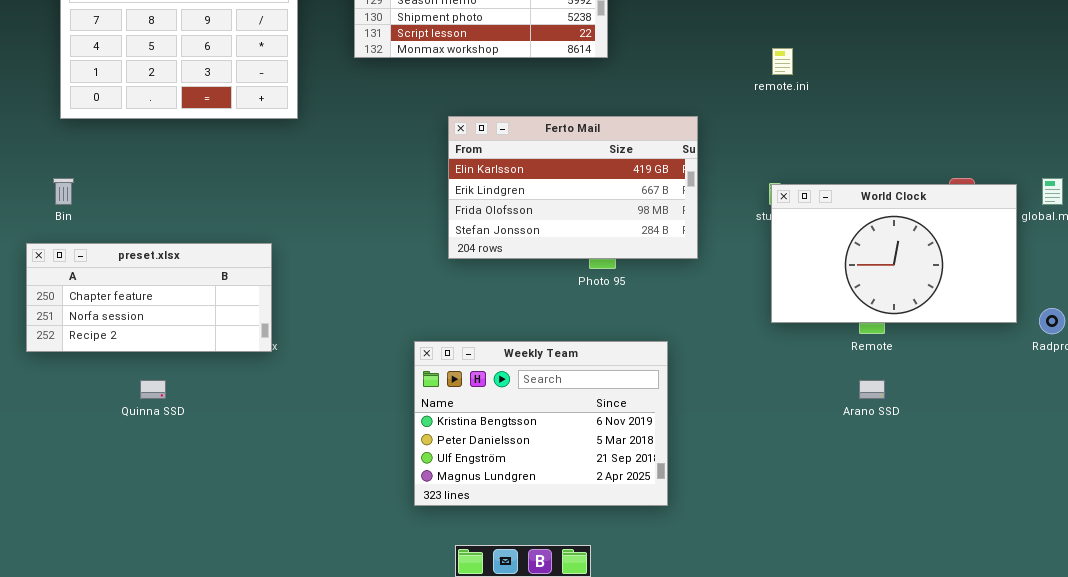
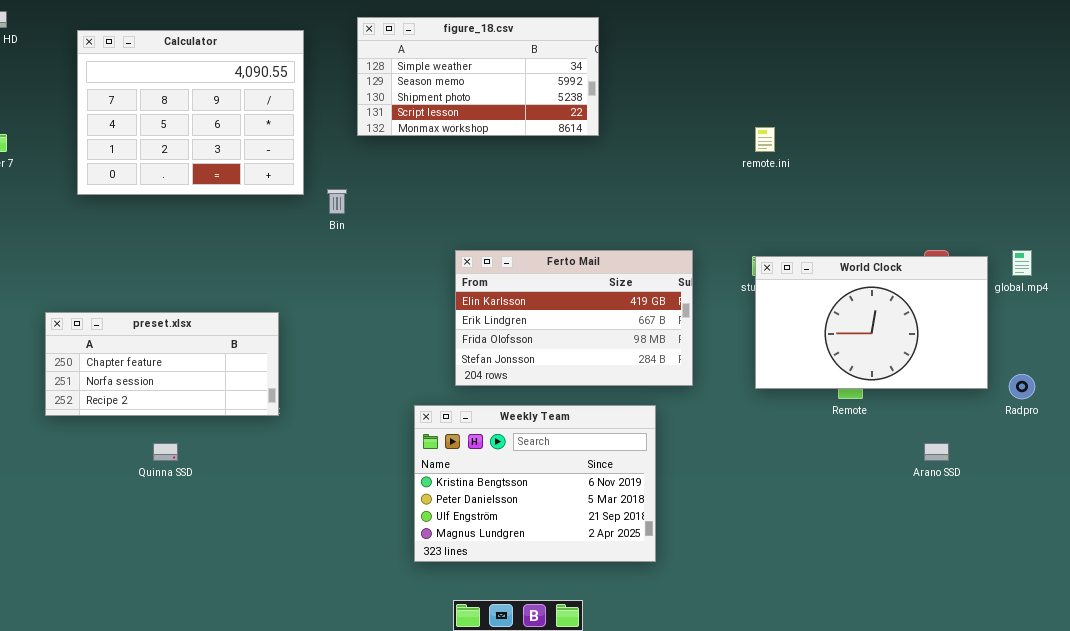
Ferto Mail: [448,116,698,259] -> [455,250,693,386], moved
Bin: [53,178,74,205] -> [327,189,347,214], moved
Arano SSD: [859,380,885,399] -> [924,443,949,461], moved

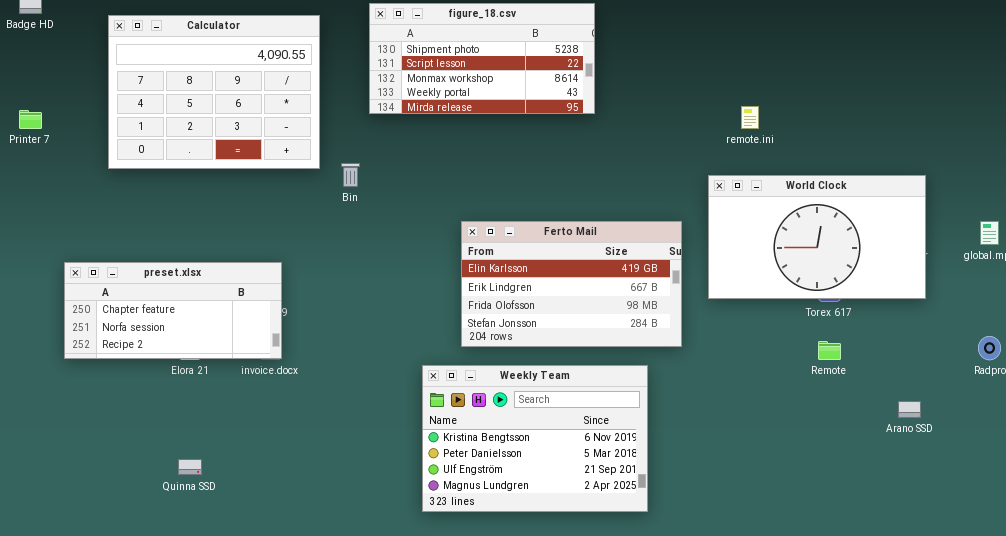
figure_18.csv: [357,17,599,136] -> [369,3,595,114], scrolled down 2 rows
World Clock: [755,256,988,389] -> [708,175,926,299], moved
preset.xlsx: [45,312,279,416] -> [64,262,282,359], moved
Quinna SSD: [153,443,178,461] -> [178,459,202,475], moved

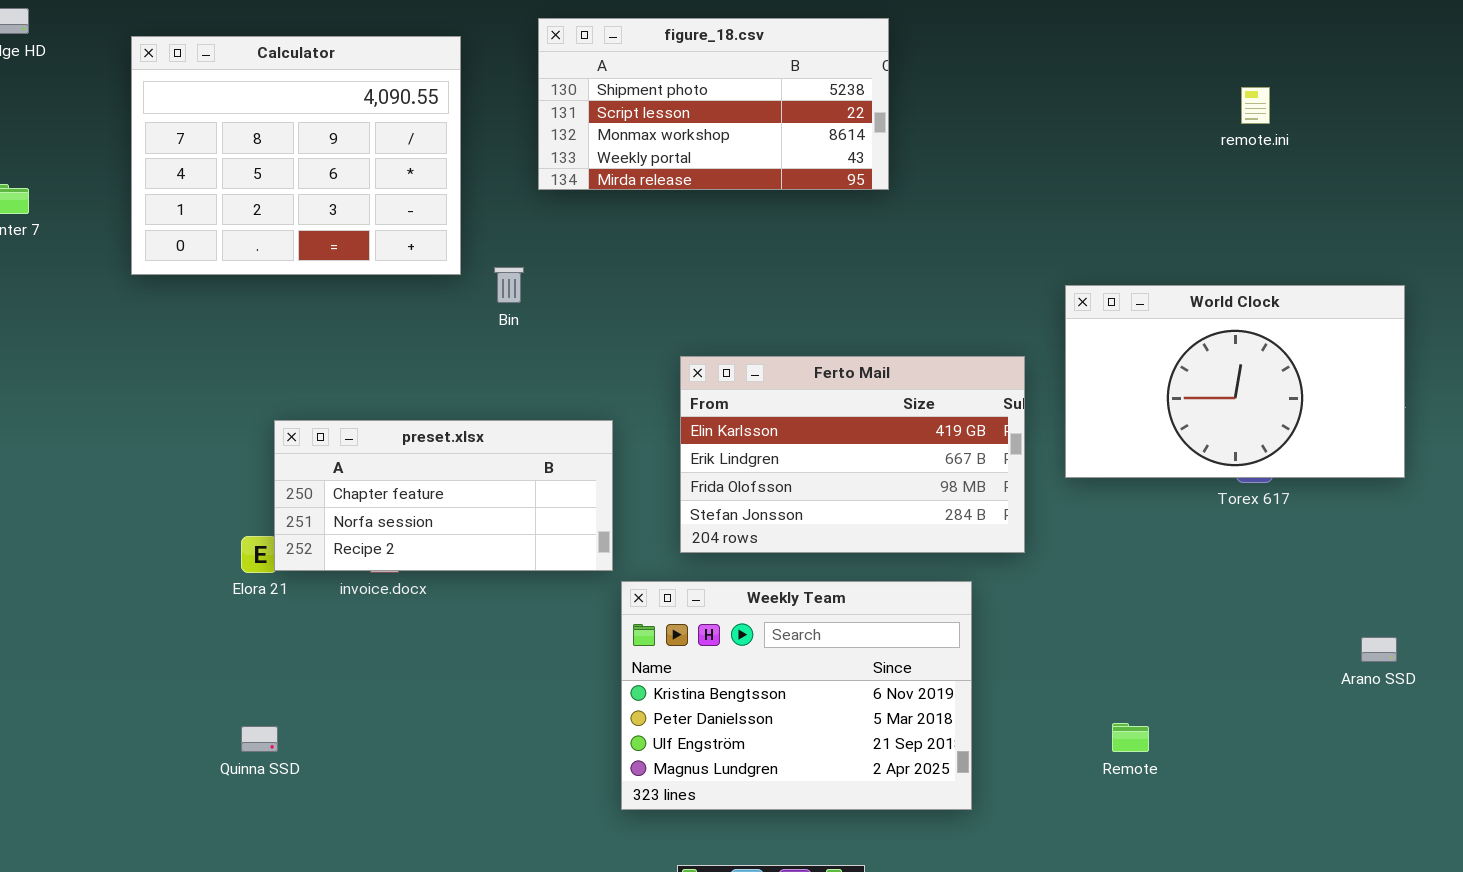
remote.ini: [741,106,759,129] -> [1241,87,1270,124], moved
preset.xlsx: [64,262,282,359] -> [274,420,613,571], moved
Remote: [818,341,841,360] -> [1112,723,1149,752], moved

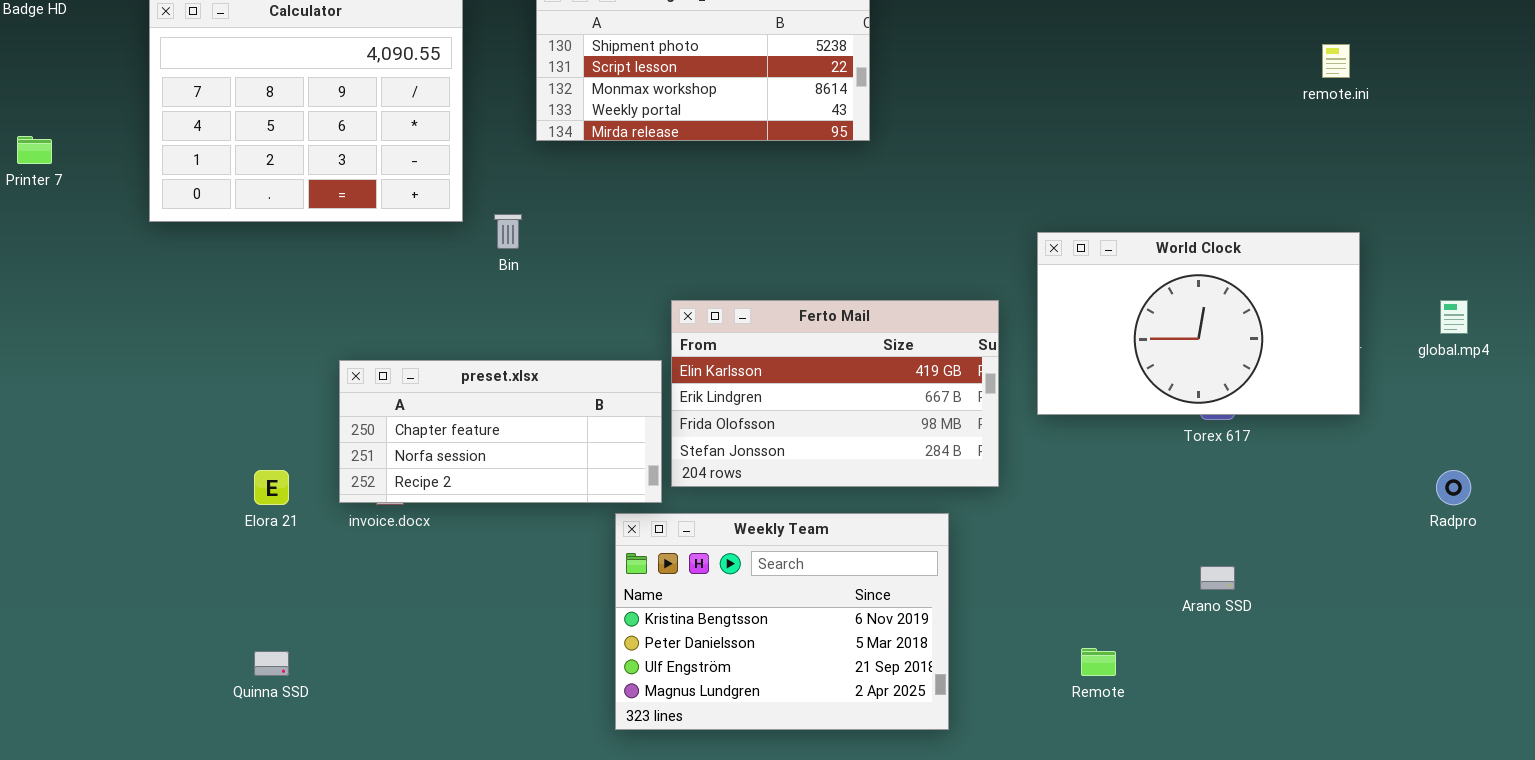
remote.ini: [1241,87,1270,124] -> [1322,44,1350,78], moved
preset.xlsx: [274,420,613,571] -> [339,360,662,503], moved
Arano SSD: [1361,637,1397,662] -> [1200,566,1235,590], moved

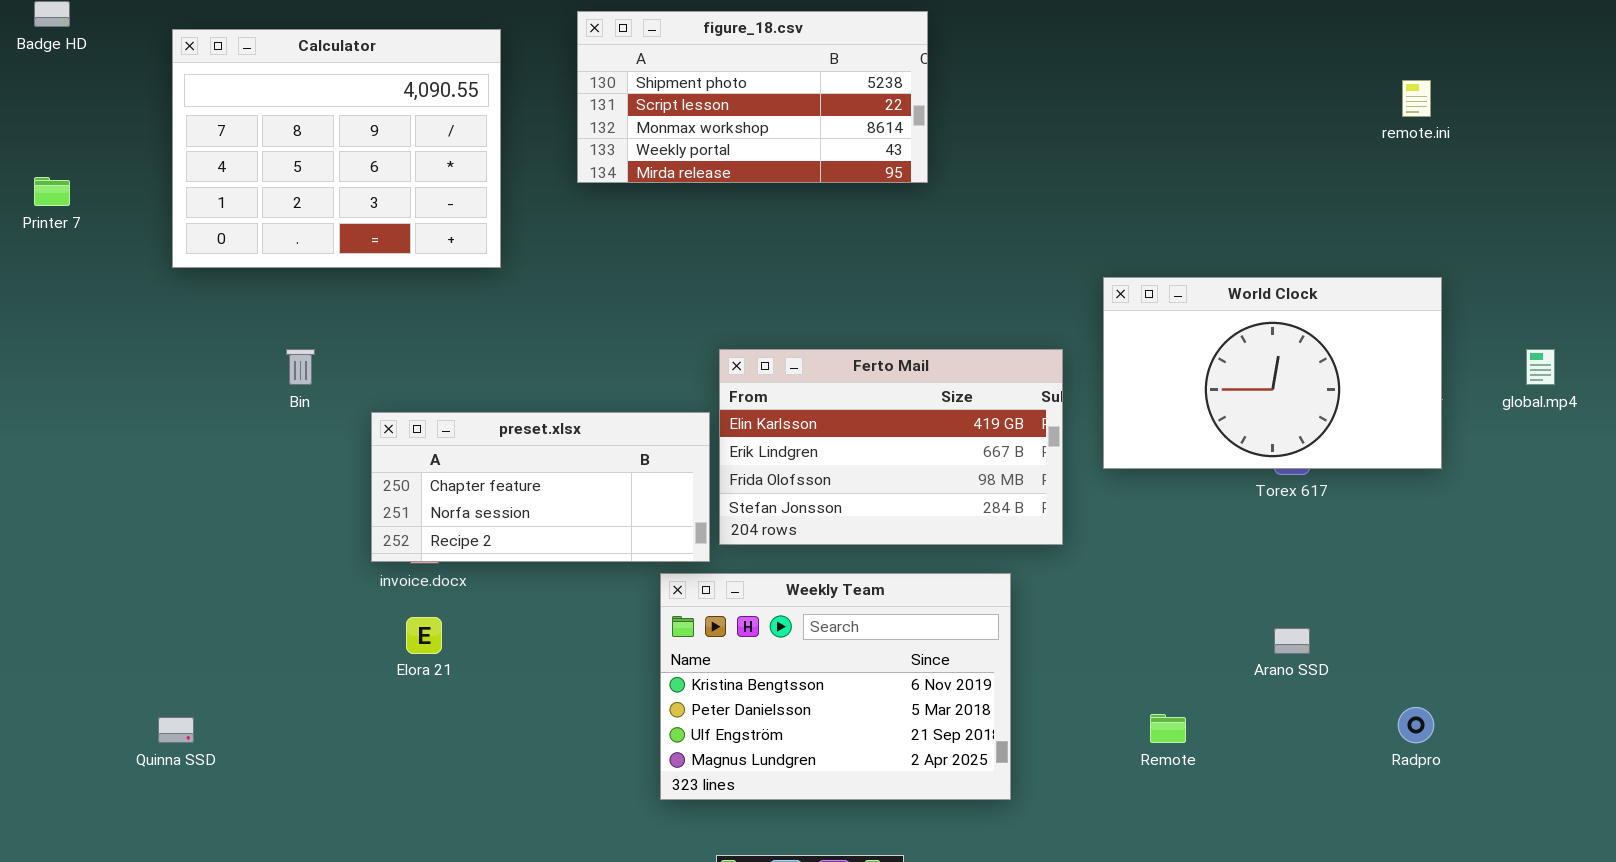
Bin: [494,214,522,249] -> [286,349,315,385], moved
Elora 21: [254,470,289,505] -> [406,617,442,654], moved
Radpro: [1436,470,1471,505] -> [1398,707,1434,743], moved
Quinna SSD: [254,651,289,676] -> [158,717,194,743], moved

